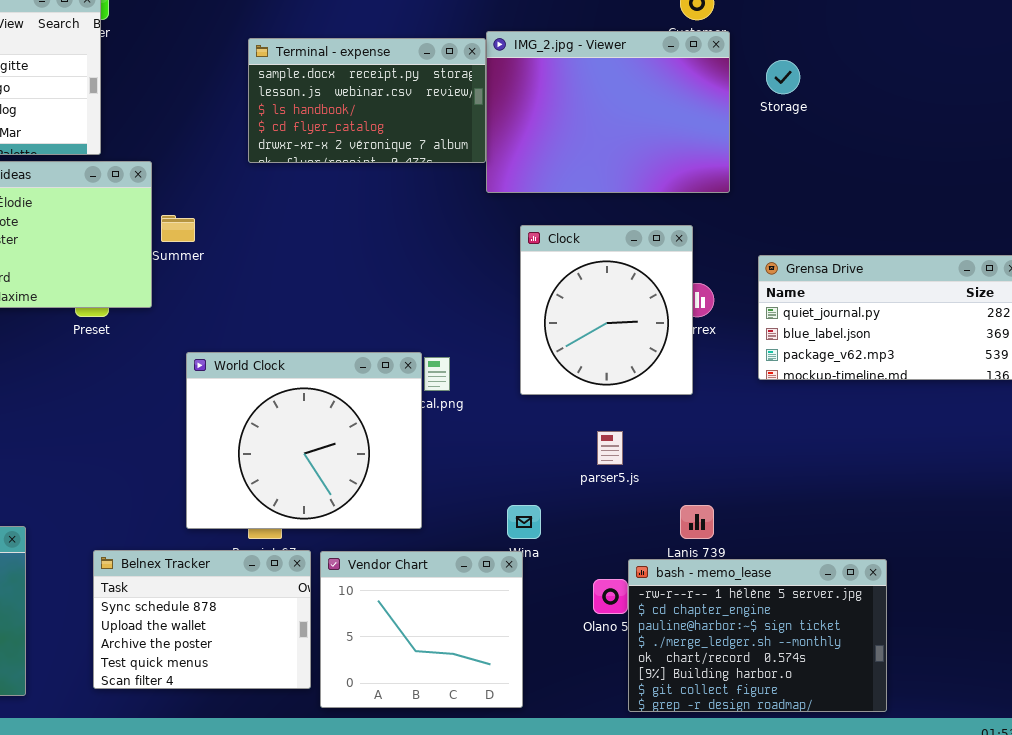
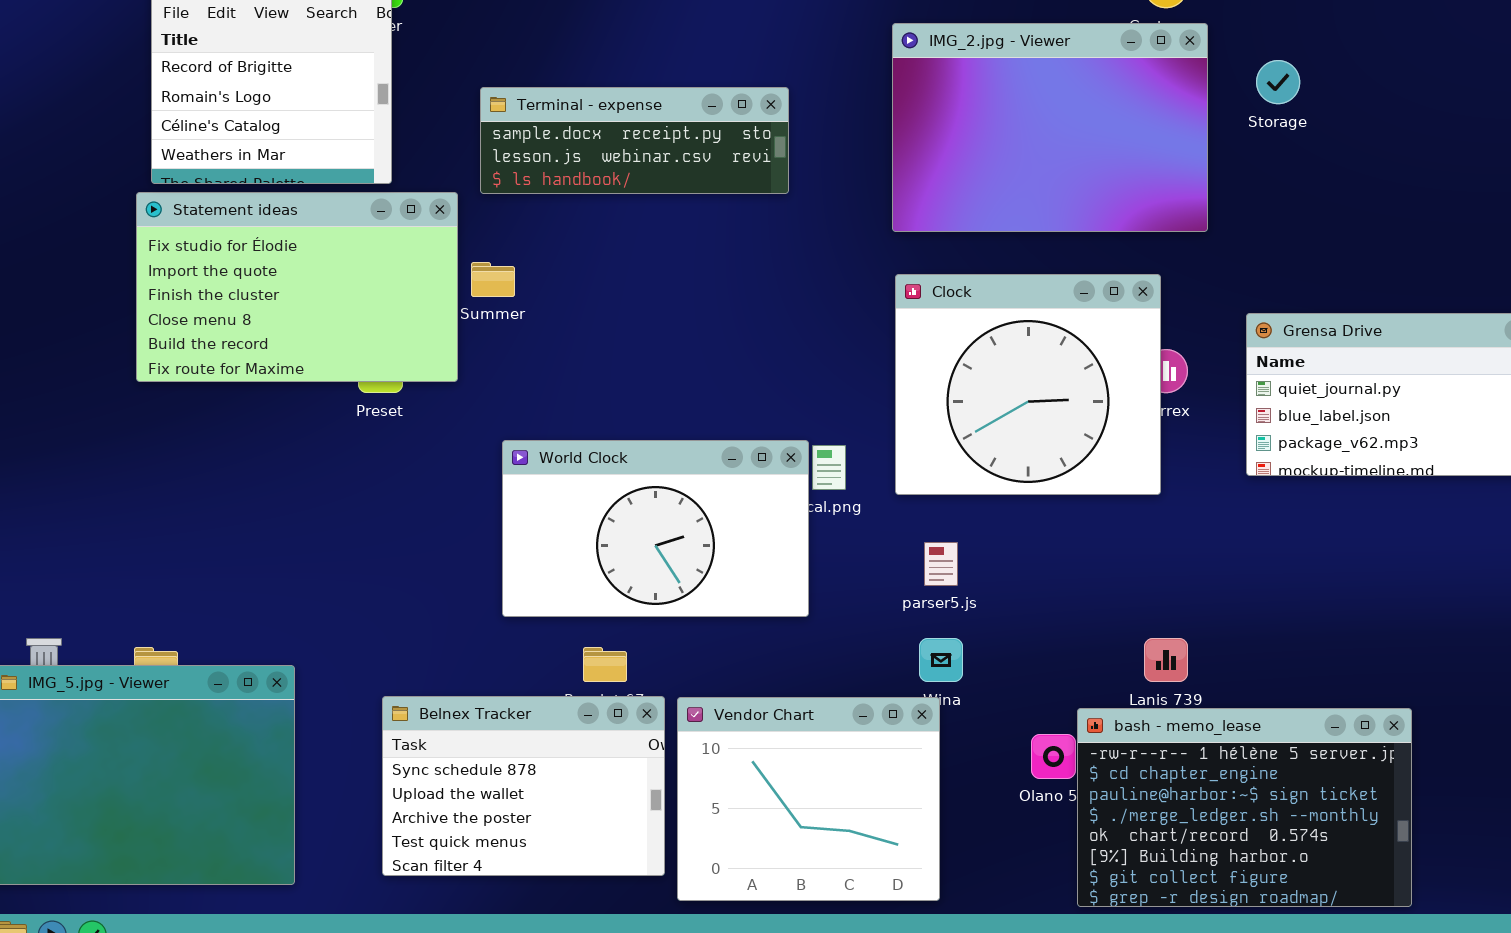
Terminal - expense: [248,38,486,163] -> [480,87,789,194], moved, resized
Clock: [520,225,693,395] -> [895,274,1161,495], resized
World Clock: [186,352,422,529] -> [502,440,809,617], resized
parser5.js: [597,431,623,465] -> [924,542,958,586], moved

